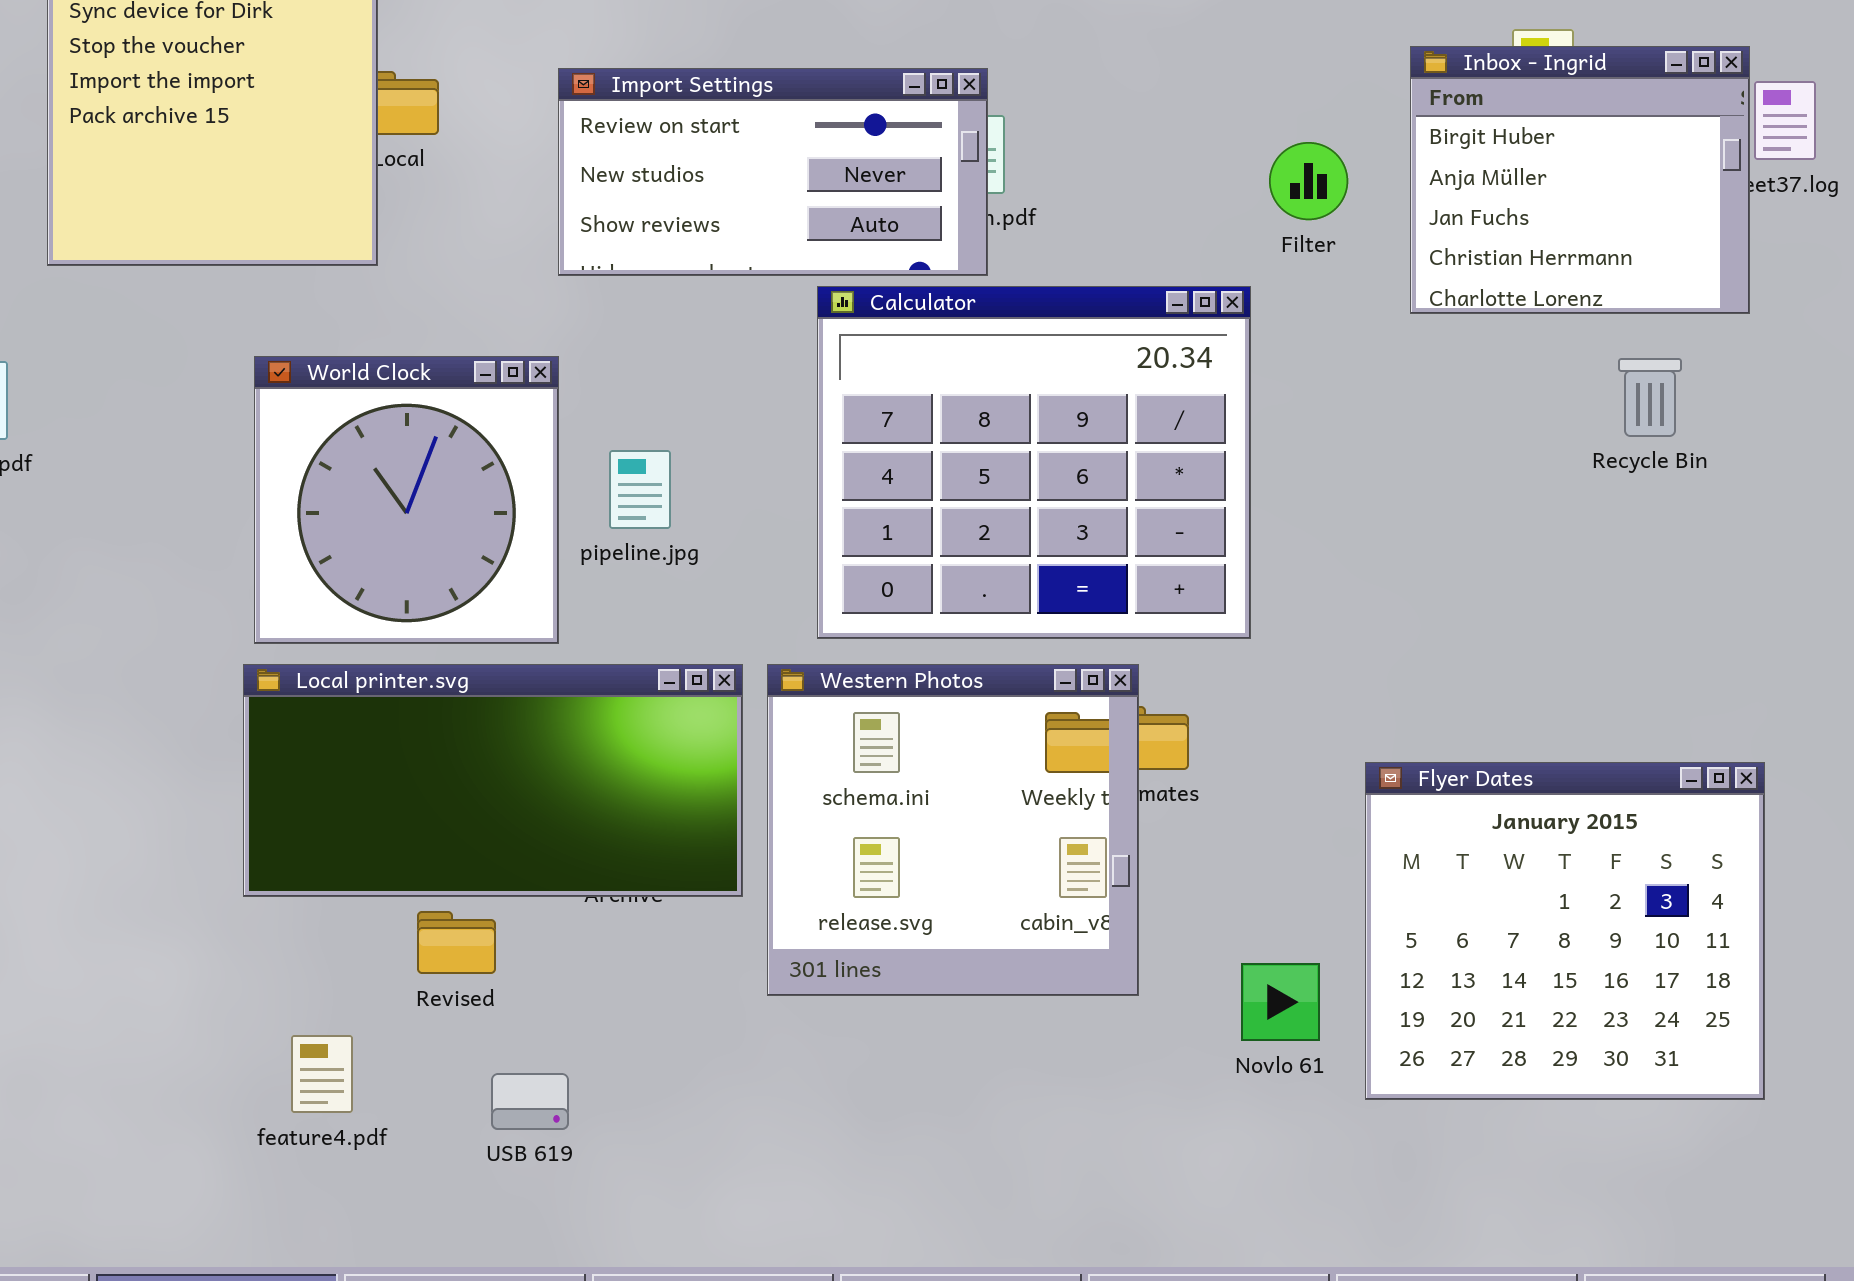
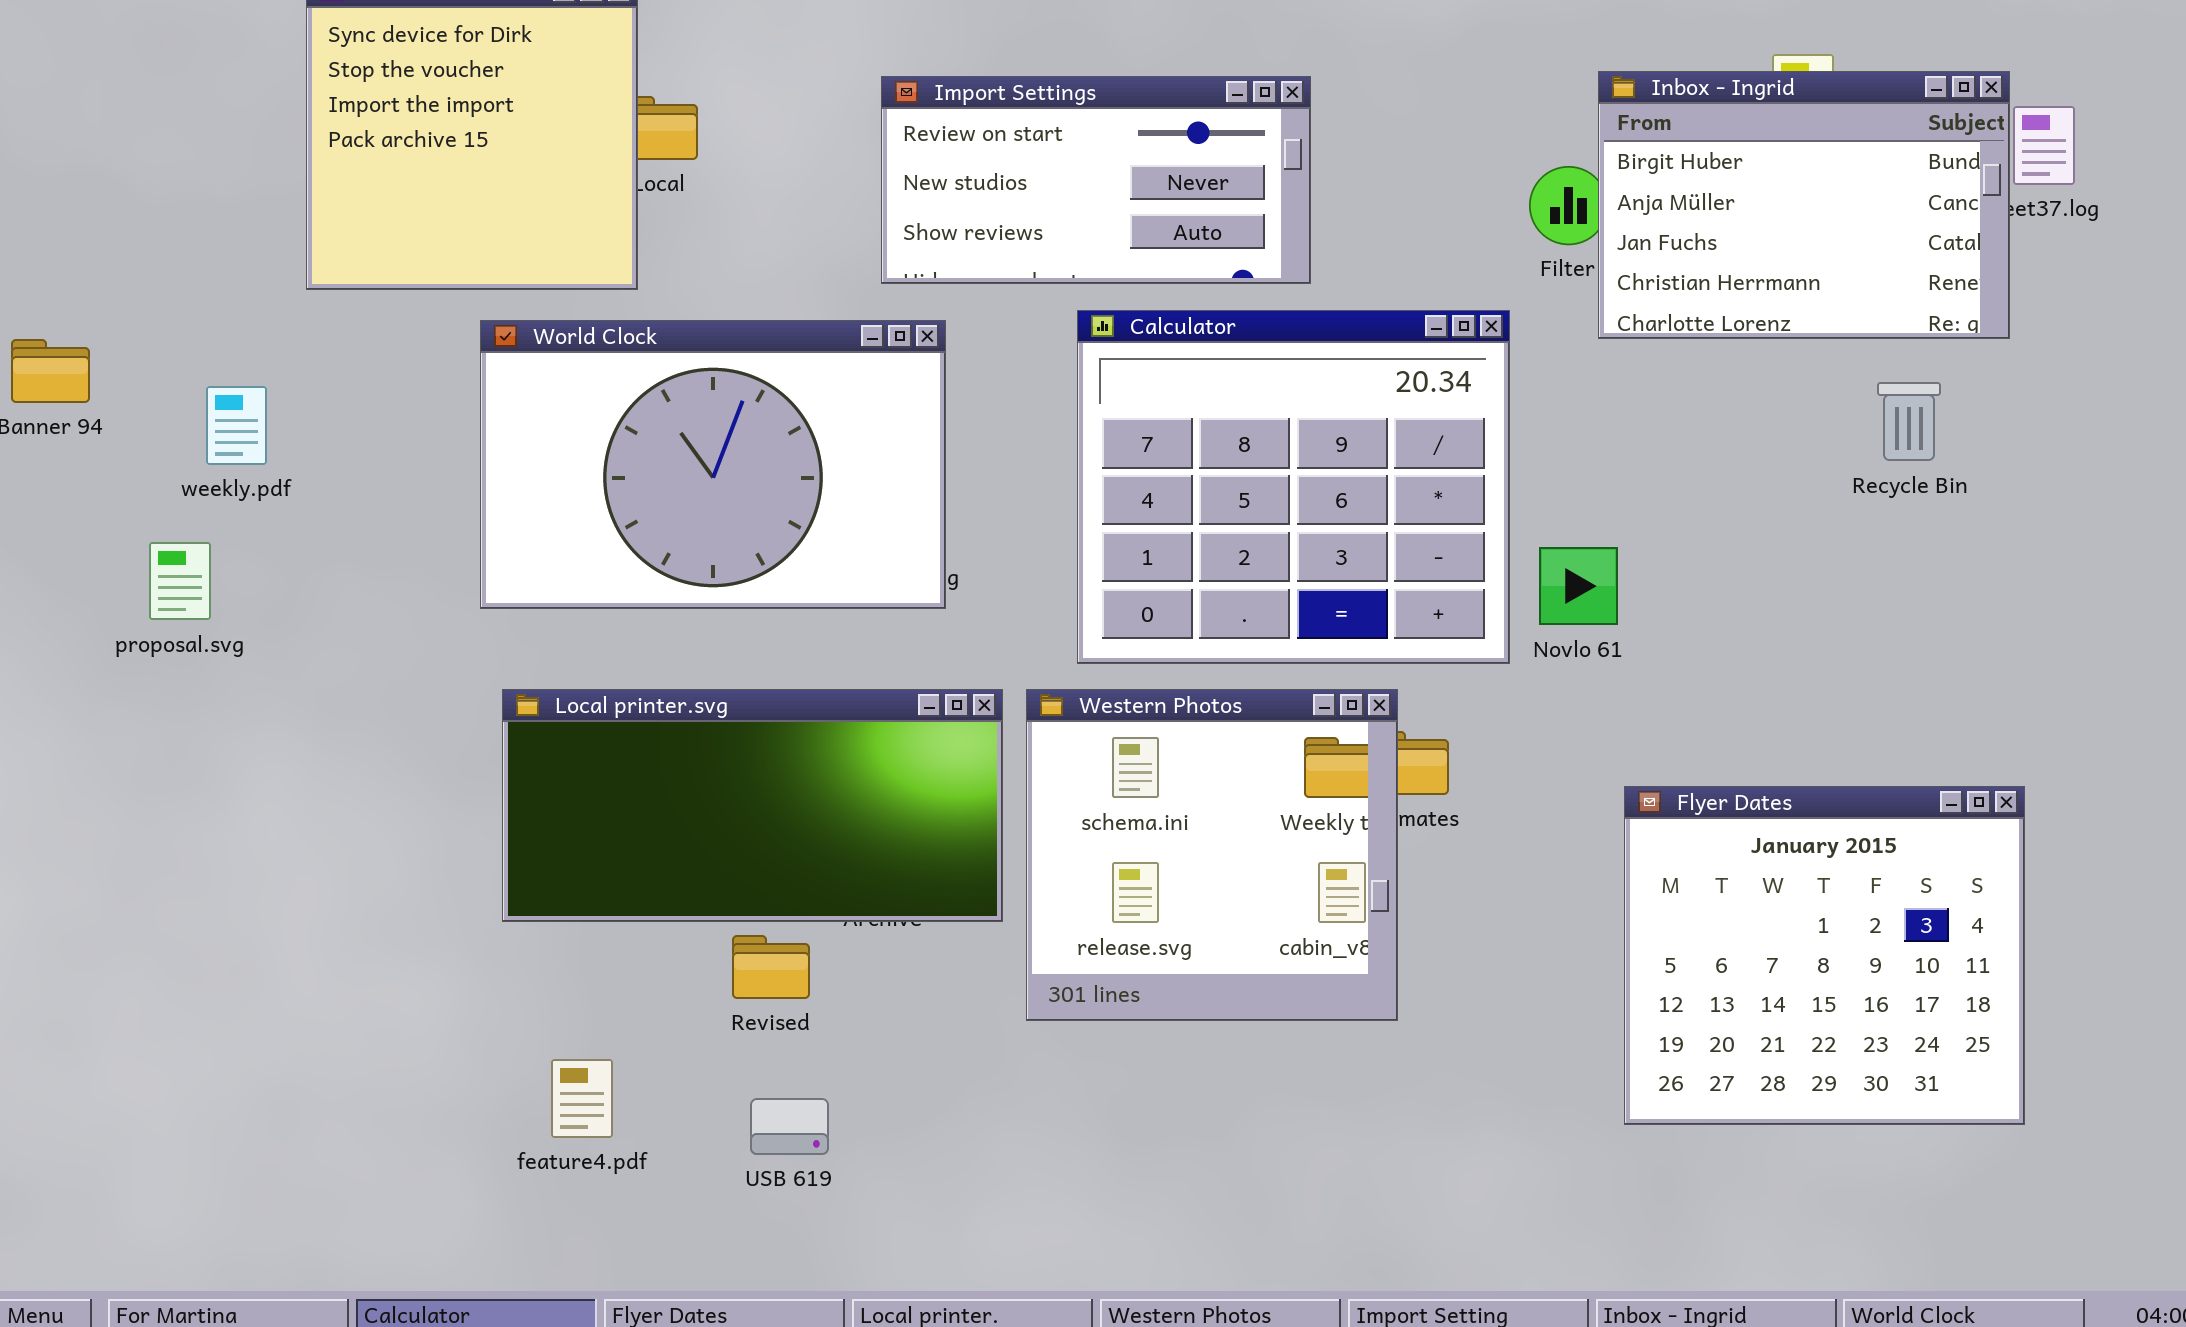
Inbox - Ingrid: [1410,46,1750,314] -> [1598,71,2010,339], resized
Import Settings: [558,68,988,276] -> [881,76,1311,284], moved
World Clock: [254,356,559,644] -> [480,320,946,609], moved, resized
Revised: [417,911,496,974] -> [732,935,810,999], moved
Novlo 61: [1241,963,1320,1041] -> [1539,547,1618,625], moved

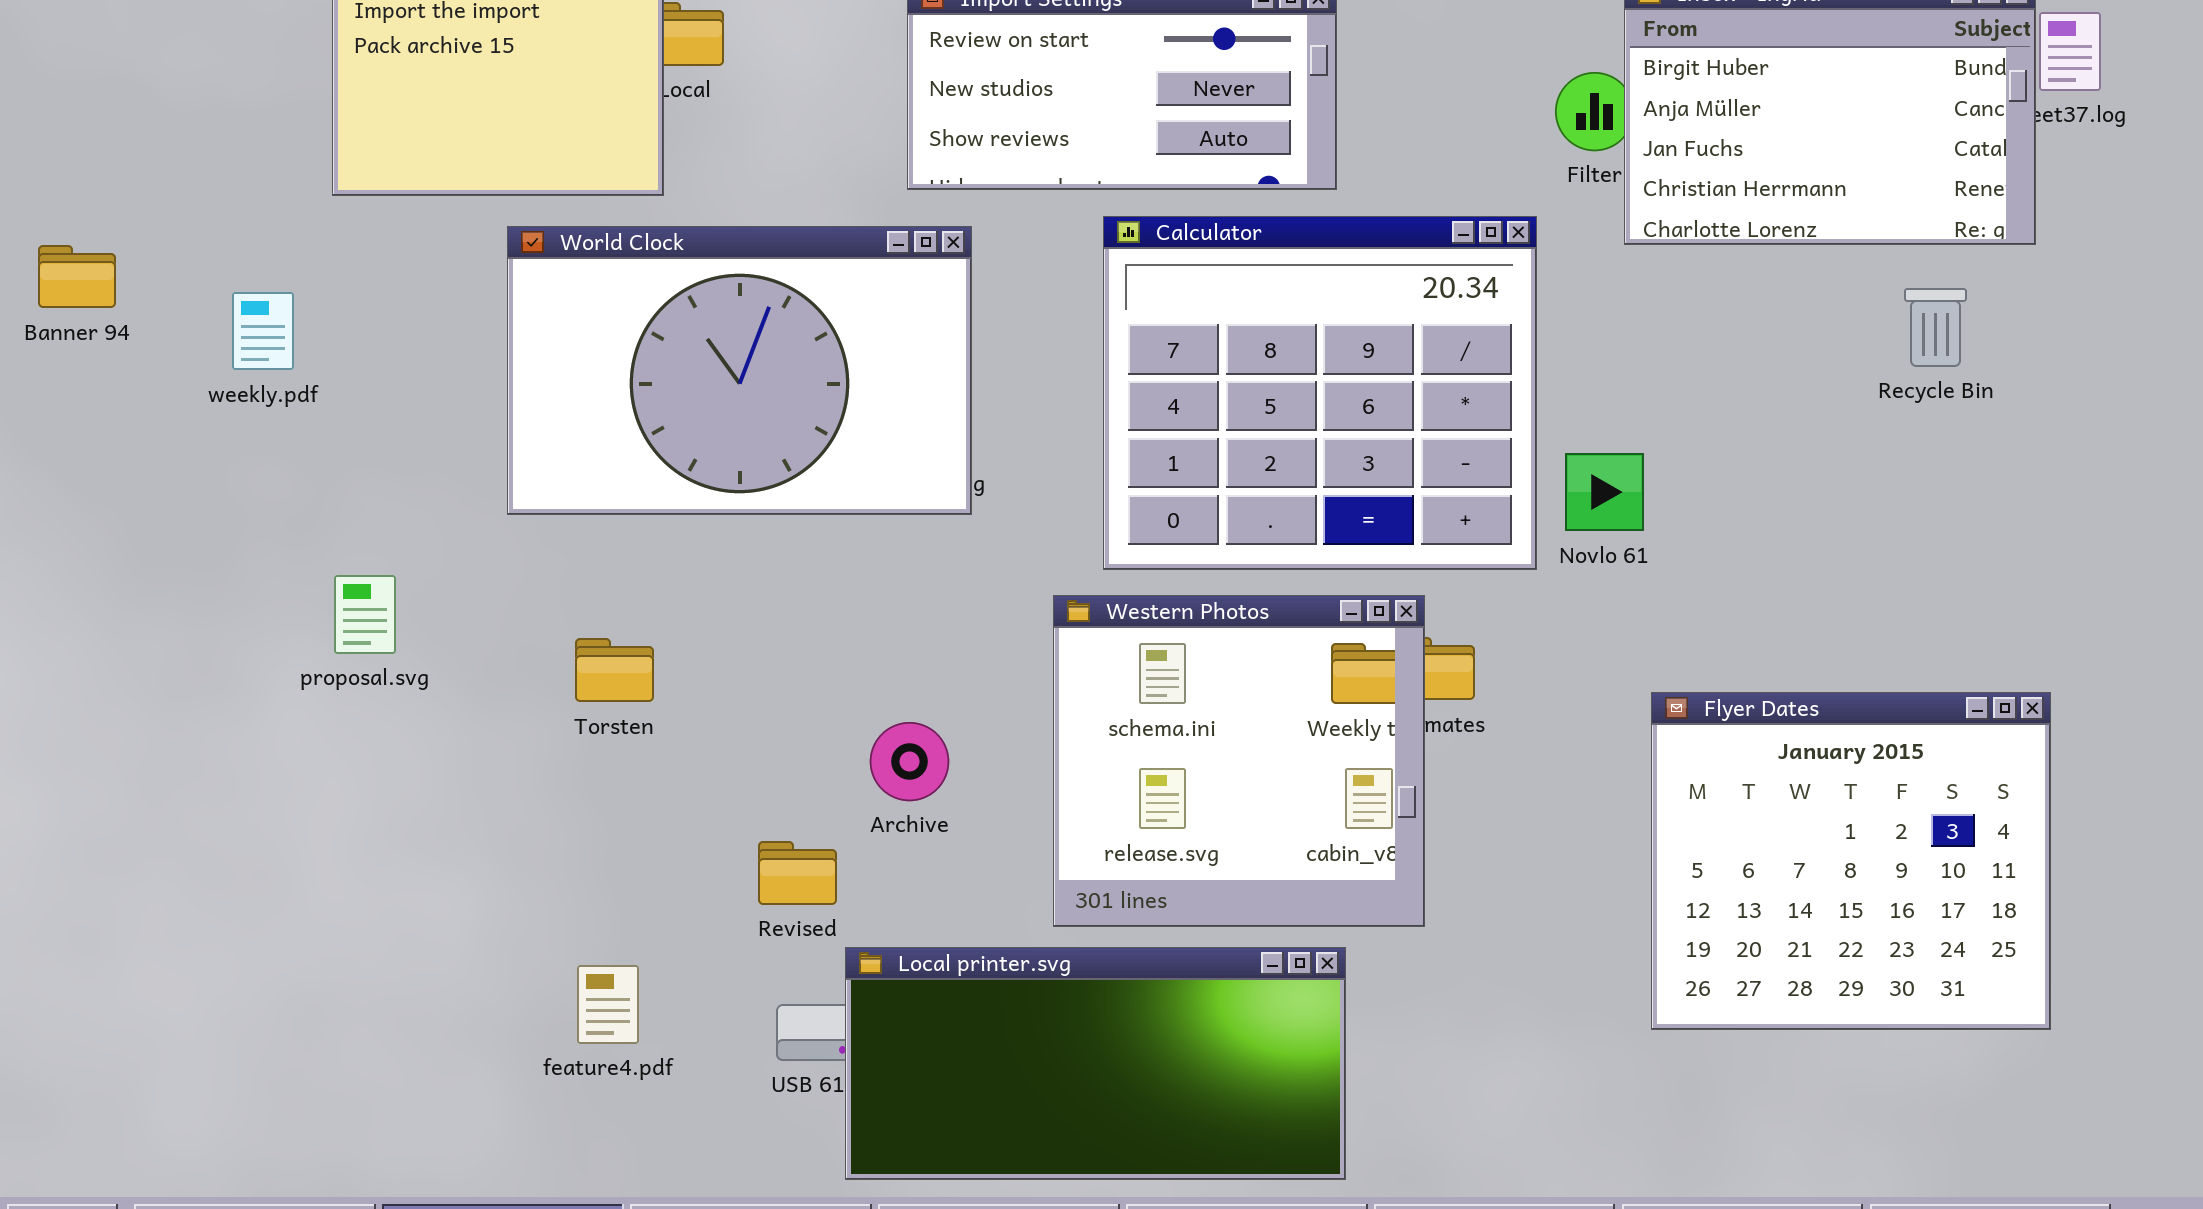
proposal.svg: [149,542,211,620] -> [334,575,396,654], moved
Local printer.svg: [502,689,1003,922] -> [845,947,1346,1180], moved

